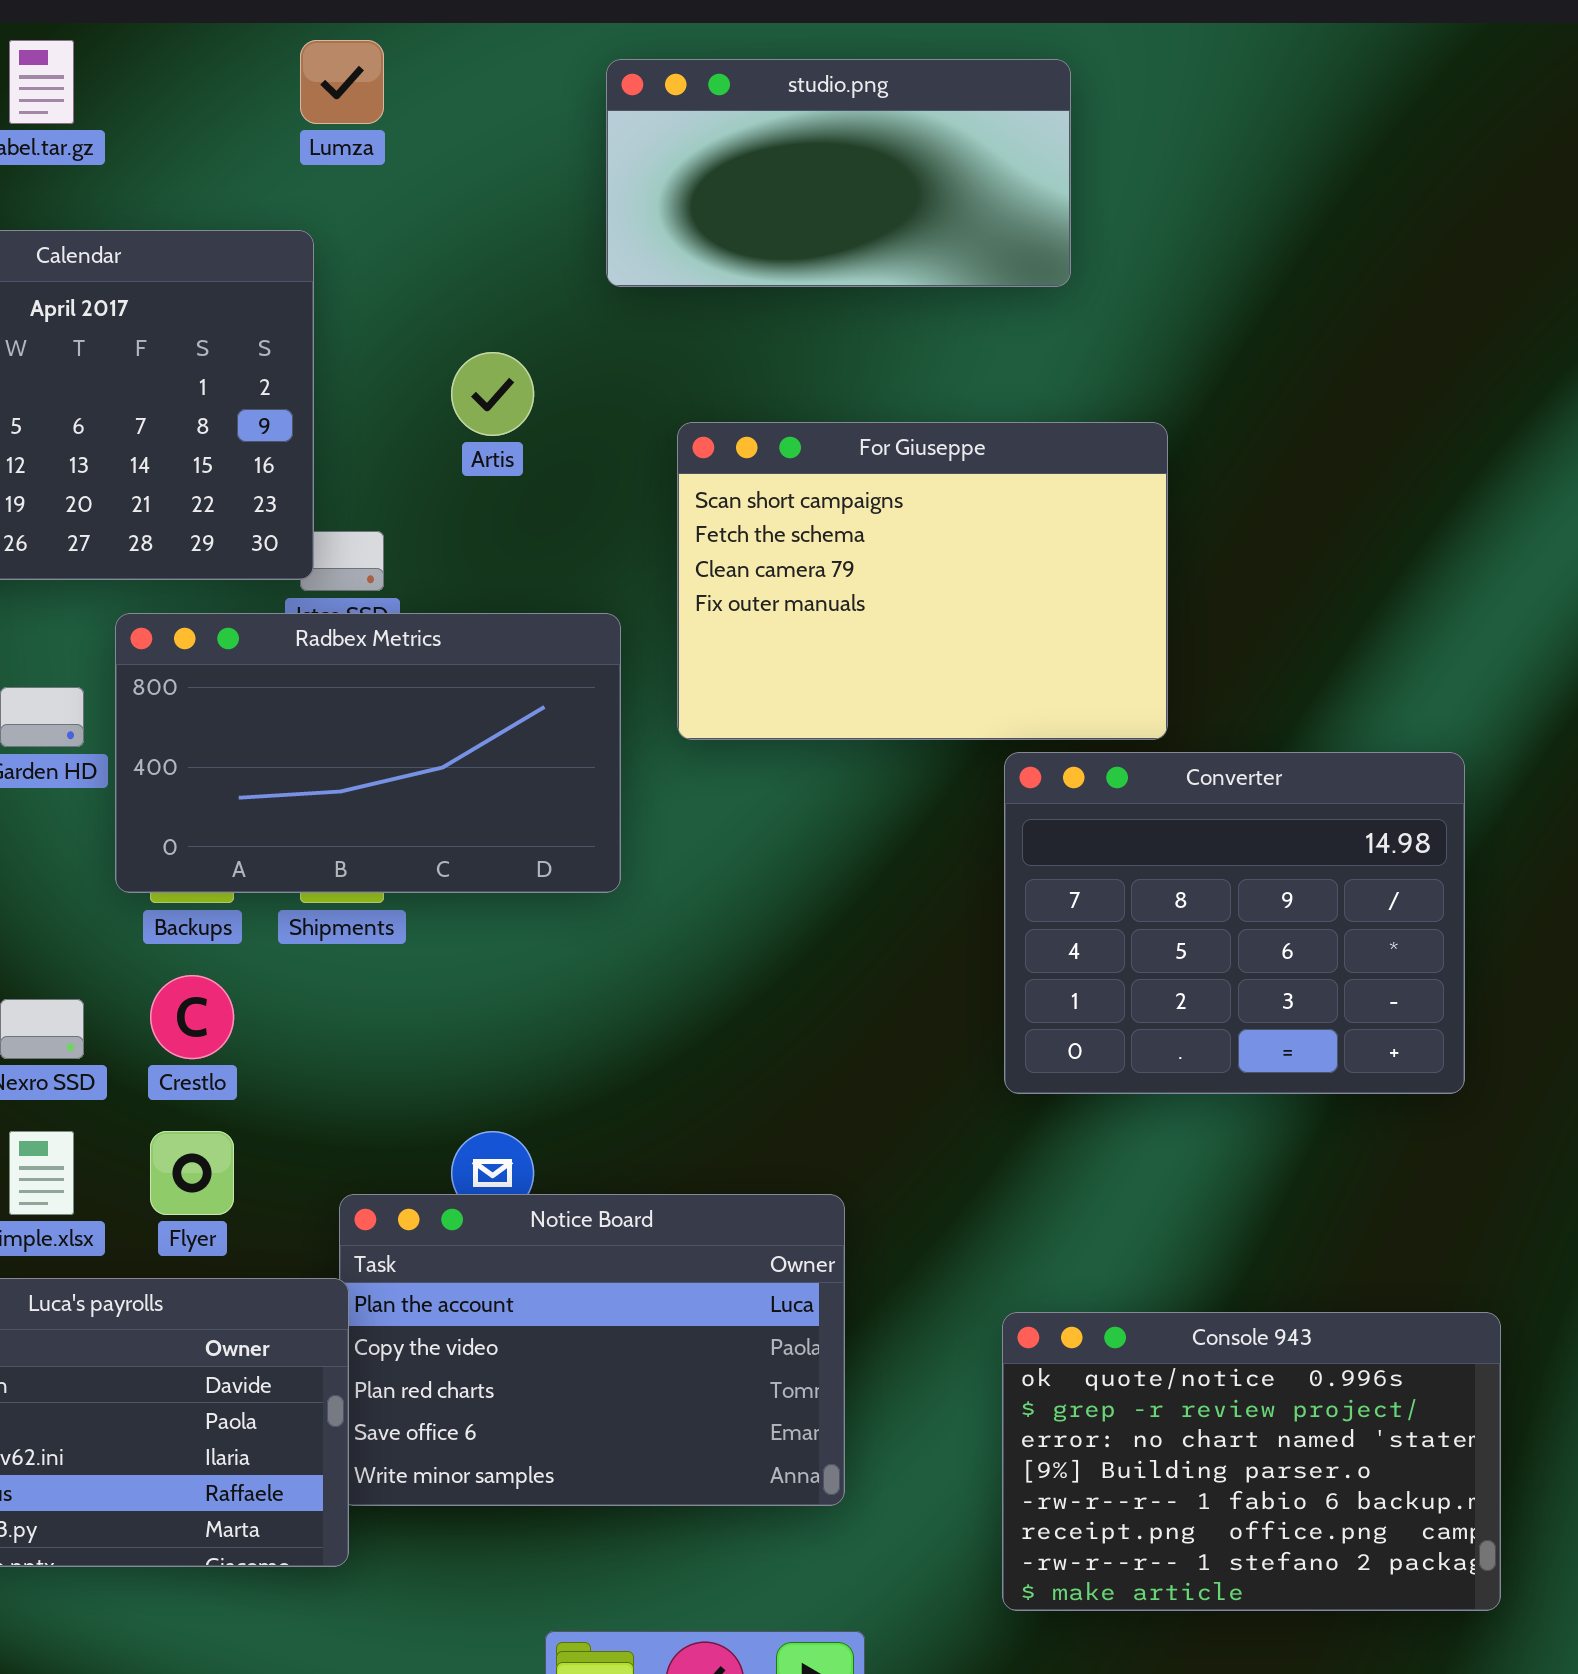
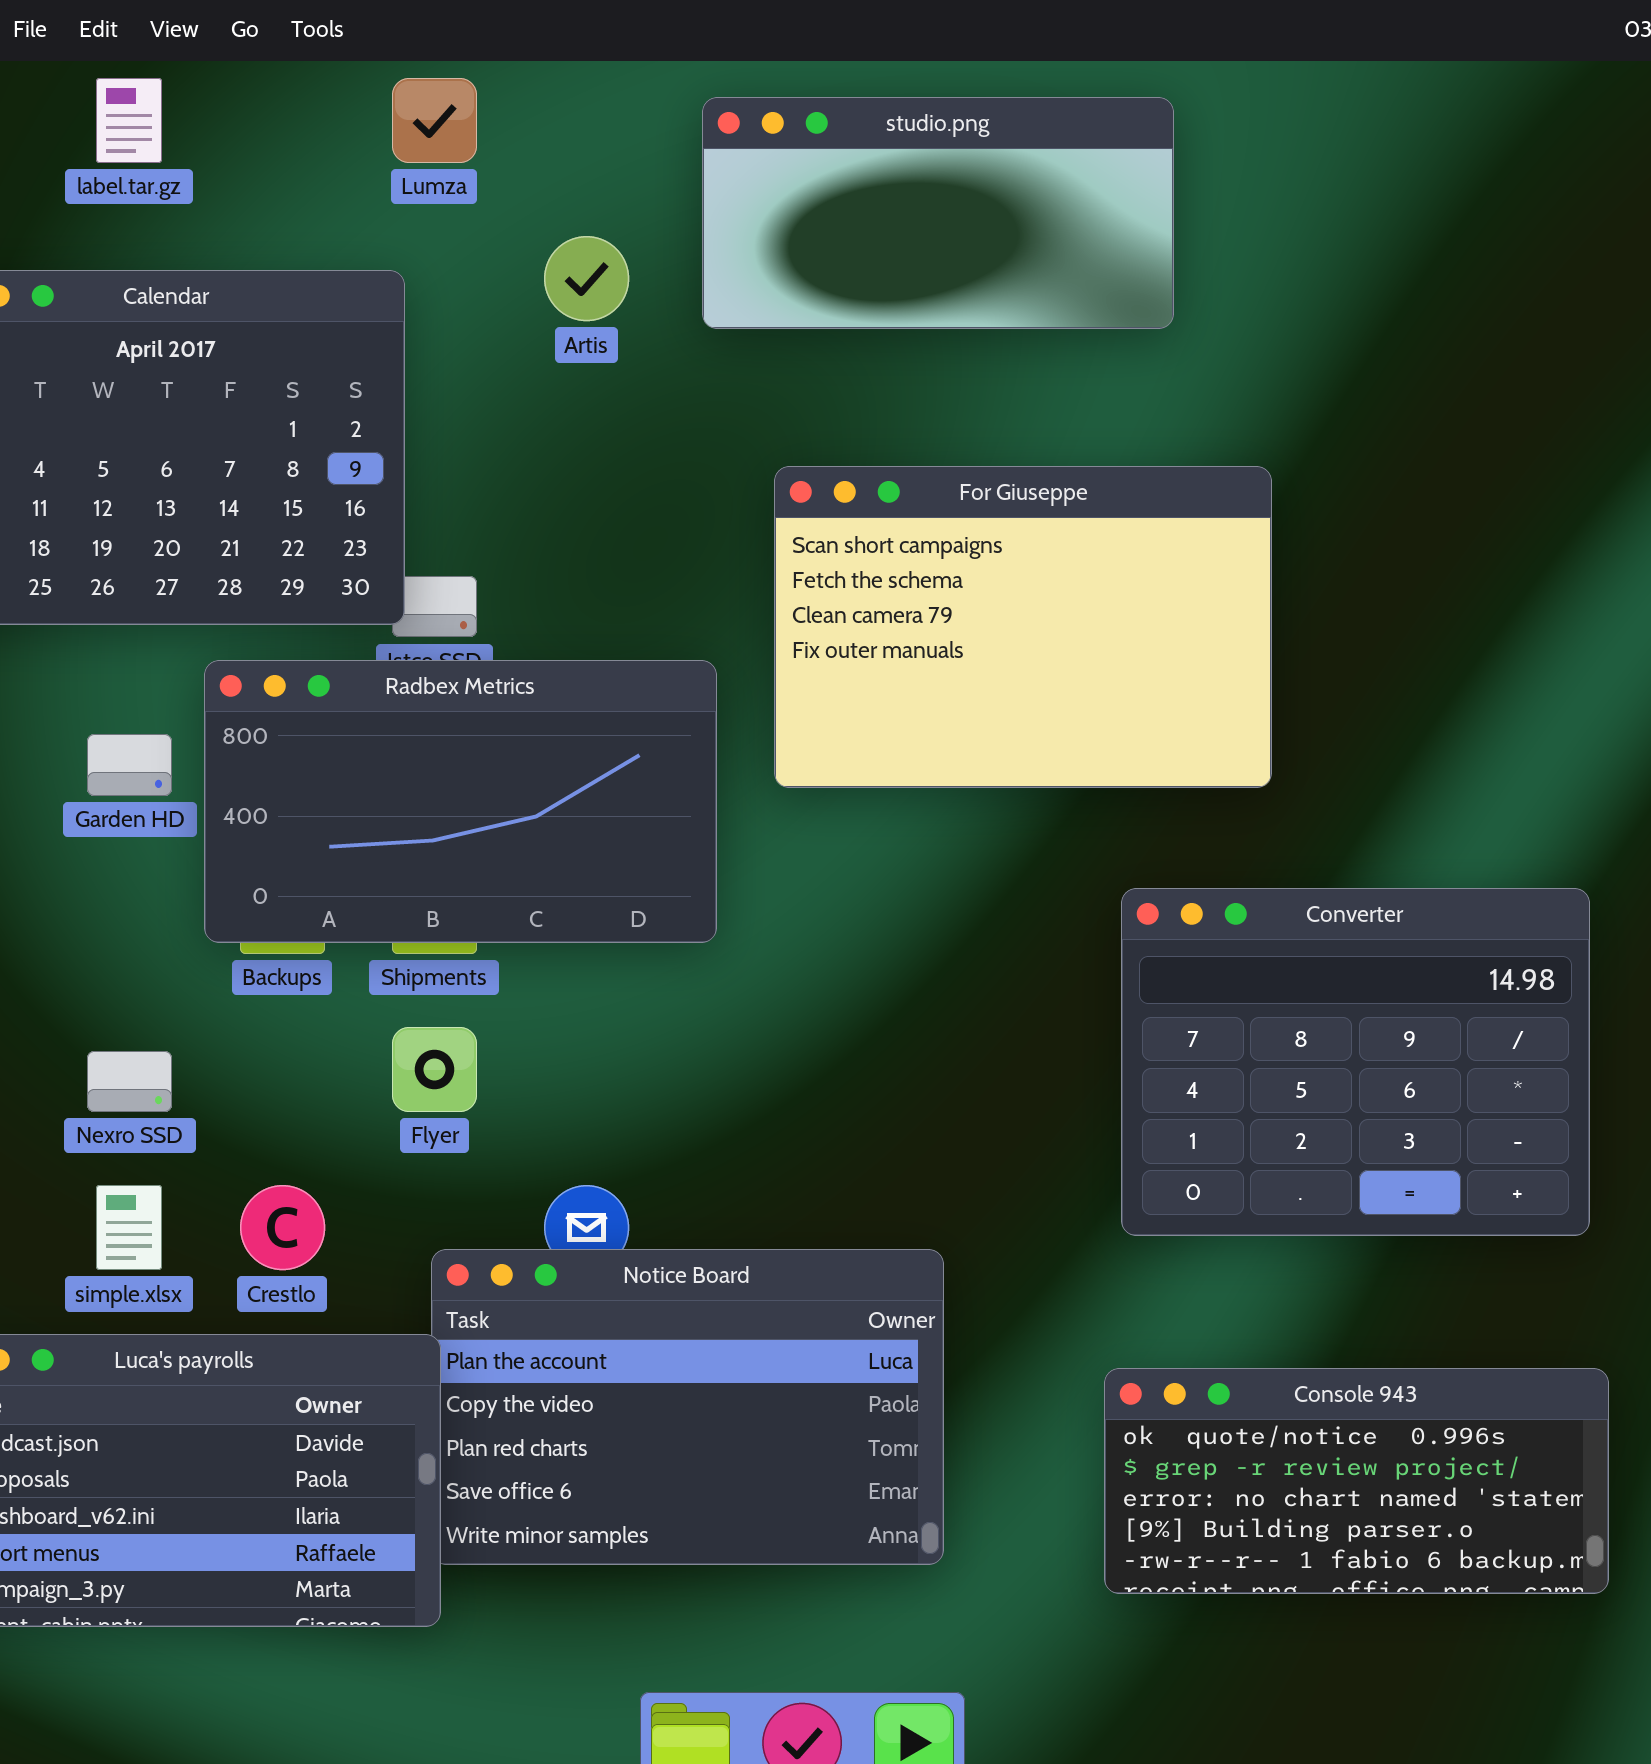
Artis: [451,352,534,436] -> [544,236,629,321], moved
Converter: [1004,752,1465,1094] -> [1121,888,1590,1236], moved
Crestlo: [150,975,234,1059] -> [240,1185,325,1270], moved
Flyer: [150,1131,234,1215] -> [392,1027,477,1112], moved
Console 943: [1002,1312,1501,1611] -> [1104,1368,1609,1594], resized

